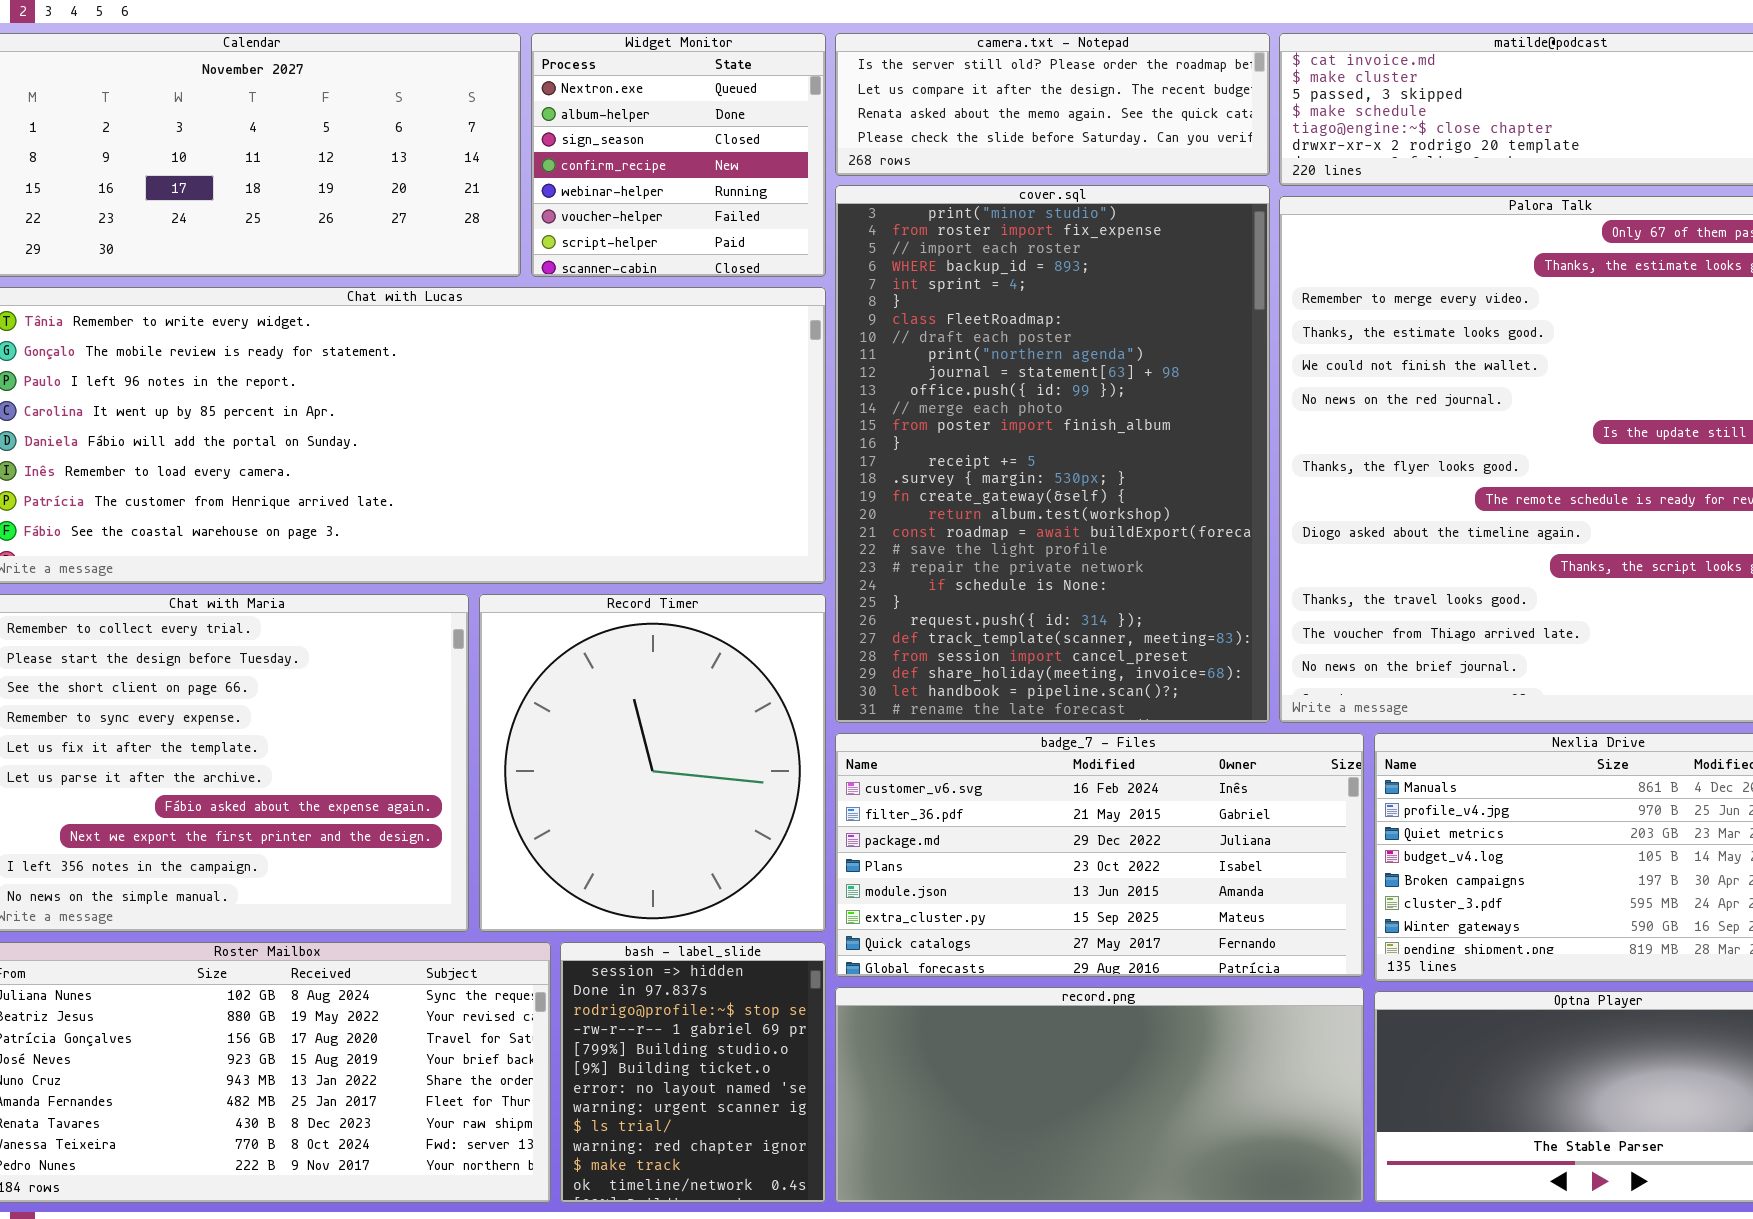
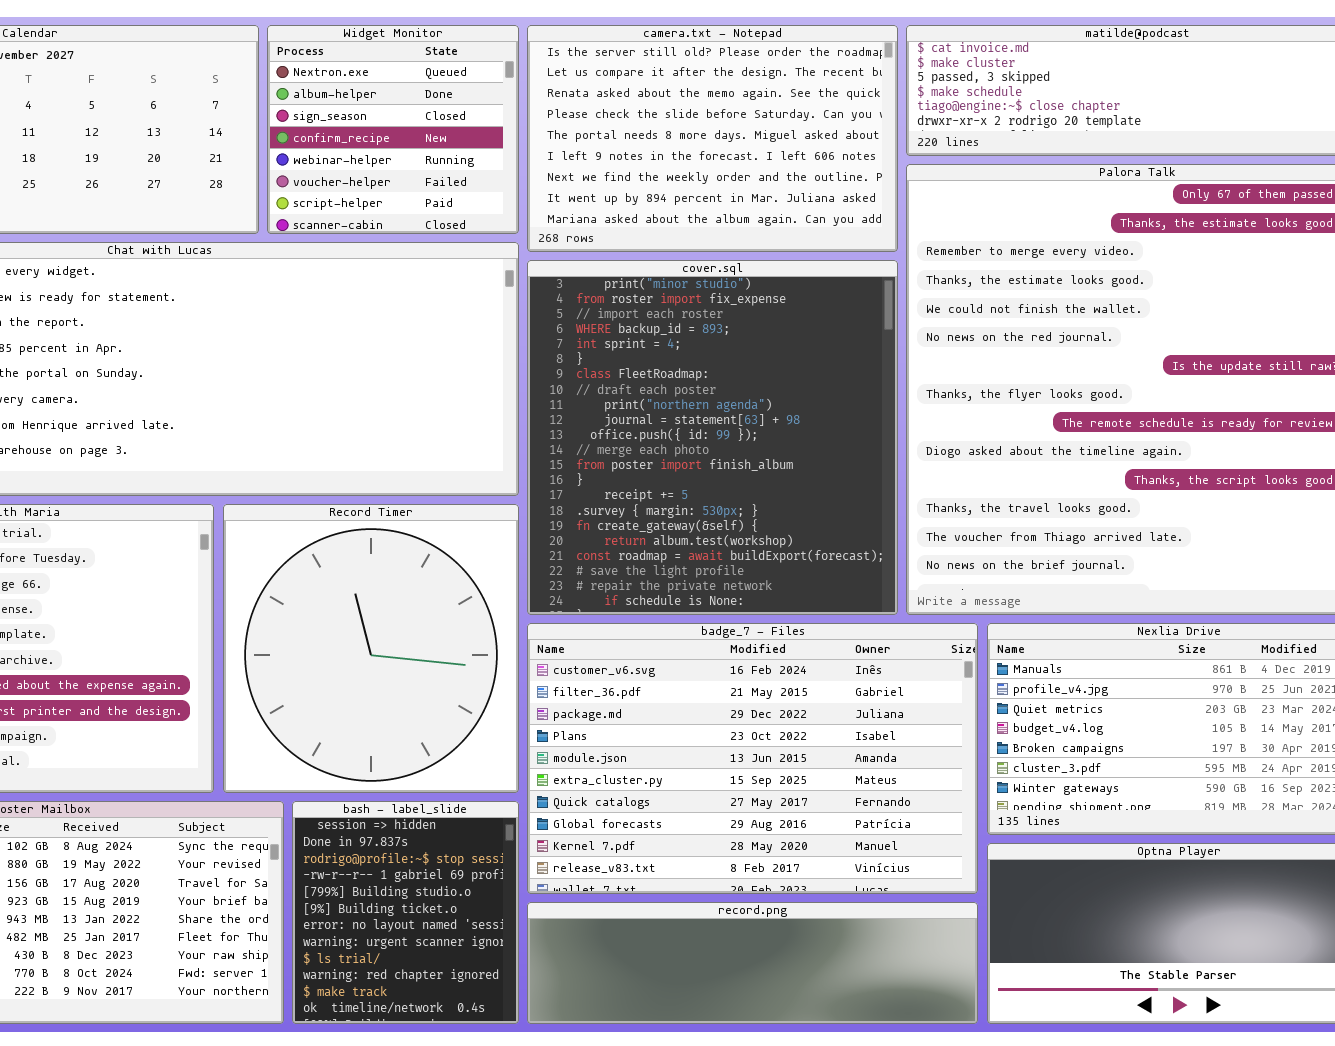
camera.txt - Notepad: [835,33,1270,176] -> [527,25,898,252], resized
cover.sql: [835,185,1270,723] -> [527,260,898,615], resized
badge_7 - Files: [835,733,1364,977] -> [527,623,978,894], resized
record.png: [835,987,1364,1203] -> [527,902,978,1024], resized

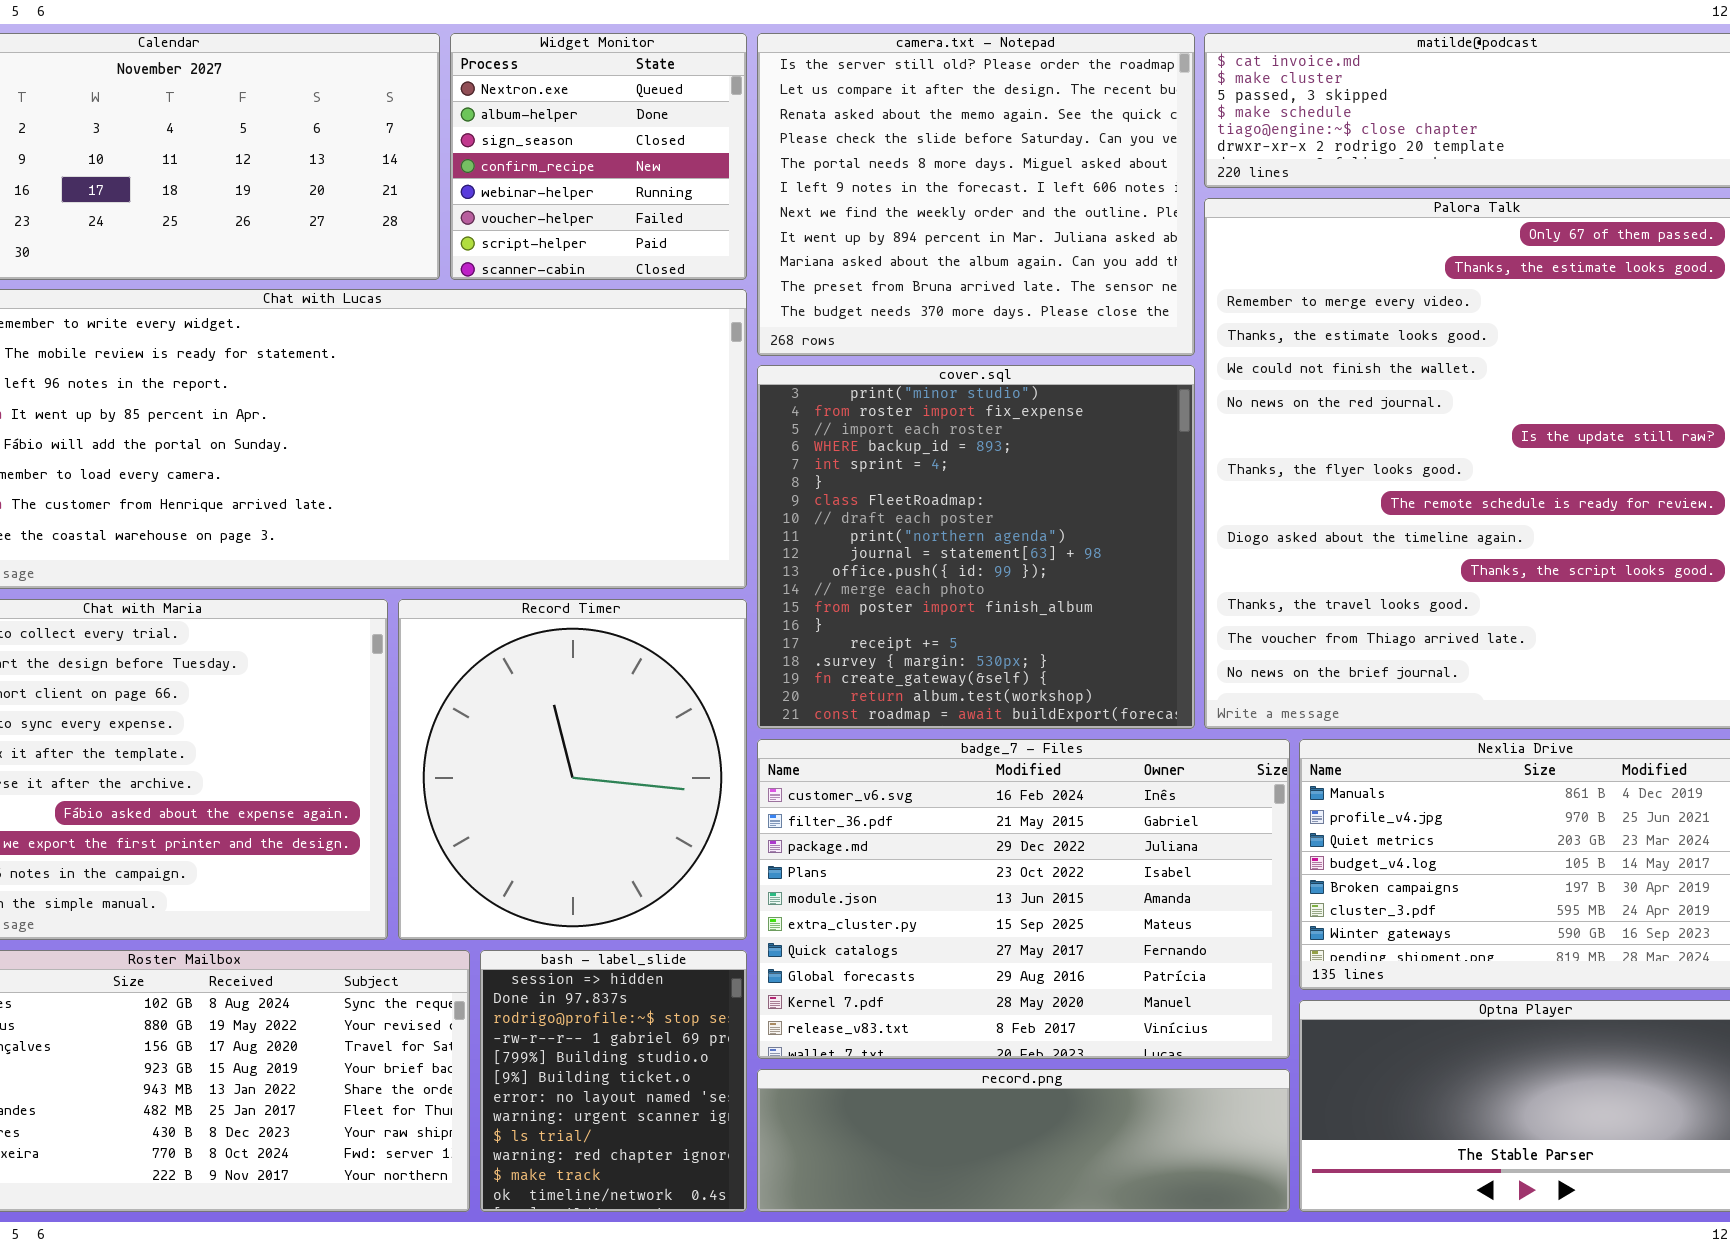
camera.txt - Notepad: [527,25,898,252] -> [757,33,1195,356], resized
cover.sql: [527,260,898,615] -> [757,365,1195,729], resized

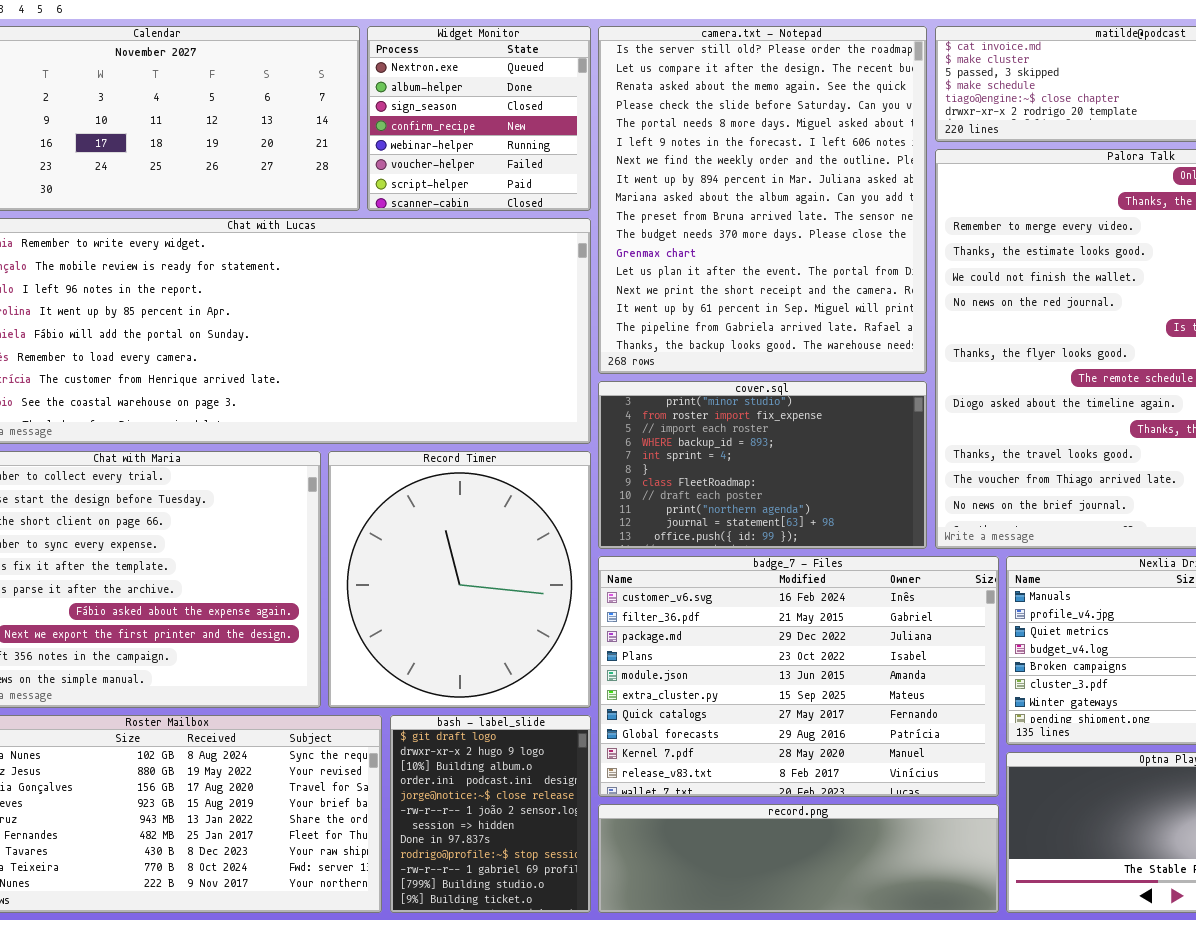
camera.txt - Notepad: [757,33,1195,356] -> [598,26,927,374], resized
cover.sql: [757,365,1195,729] -> [598,381,927,549], resized
bash - label_slide: [480,950,747,1212] -> [390,715,591,913], scrolled up 6 rows

